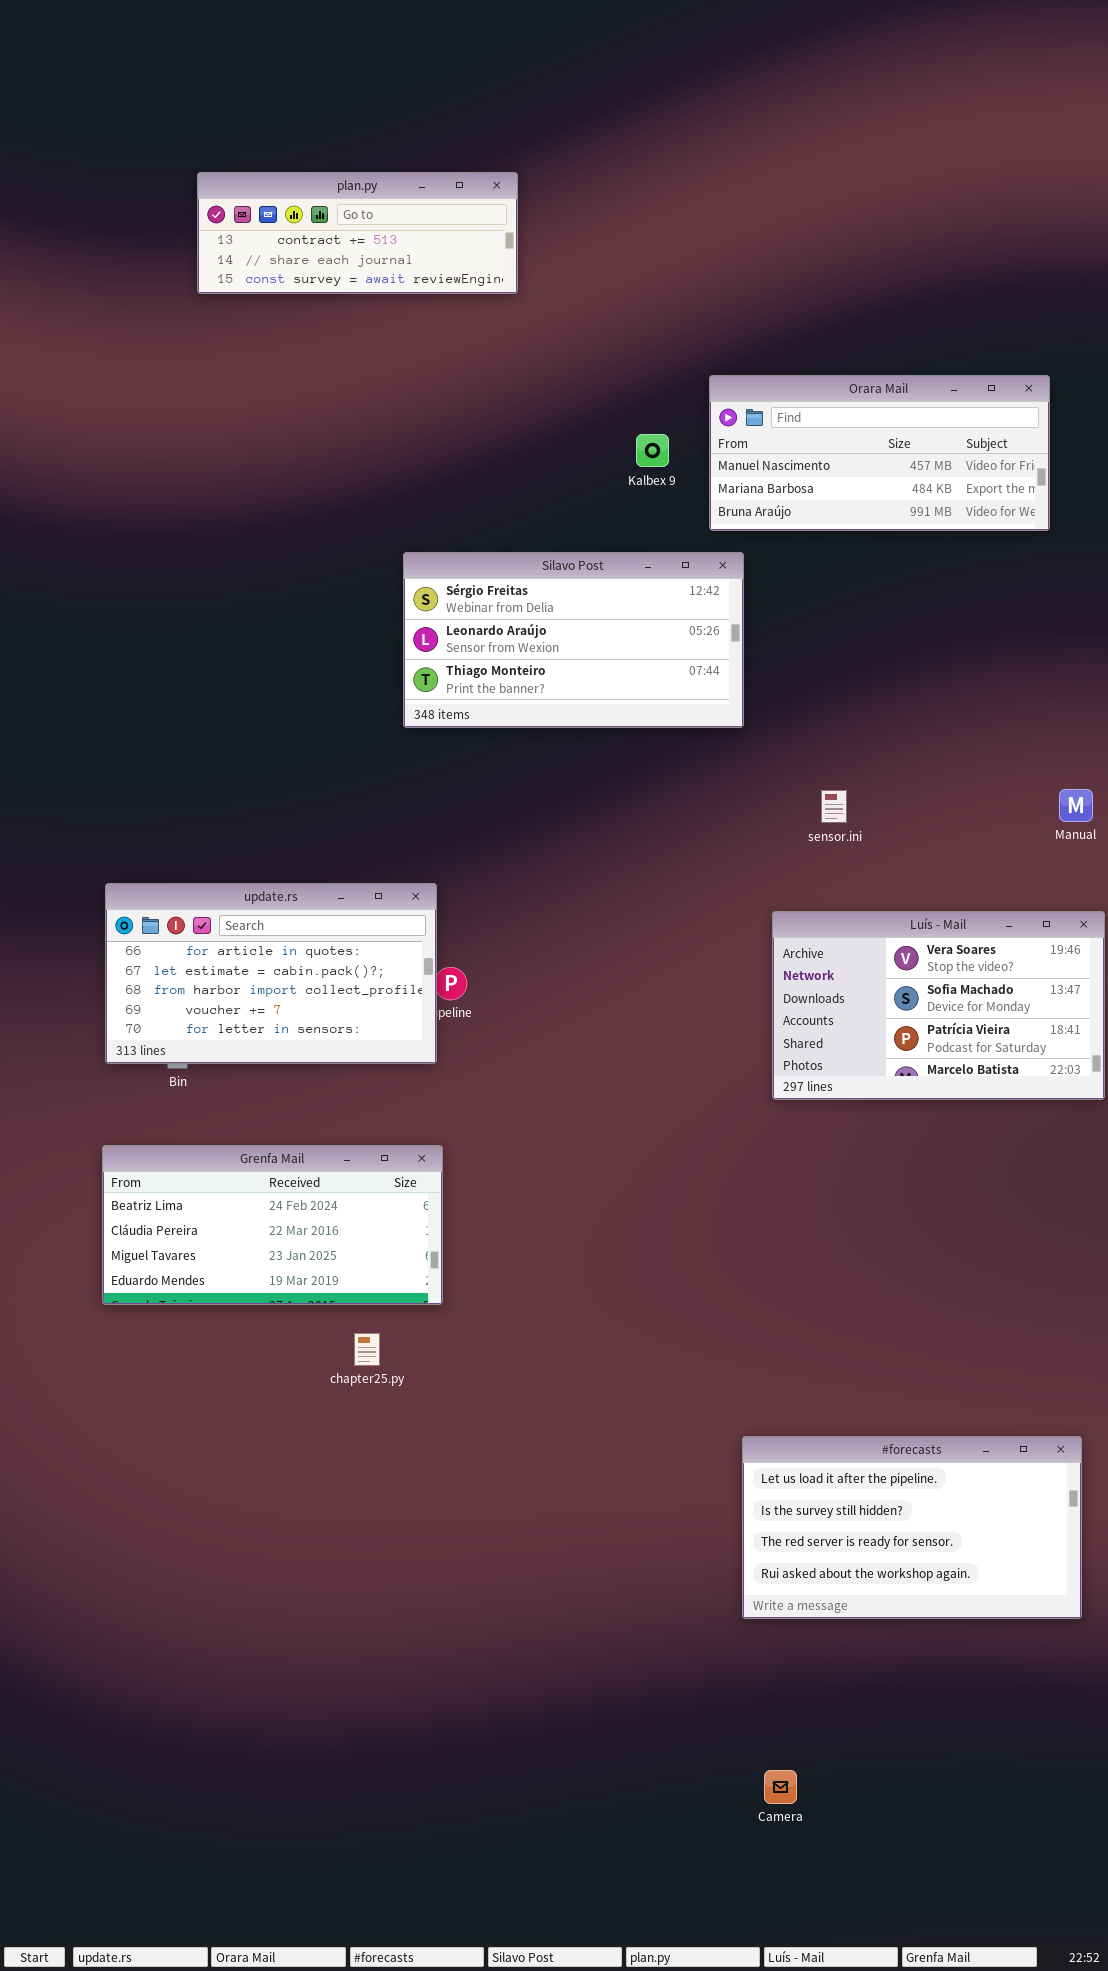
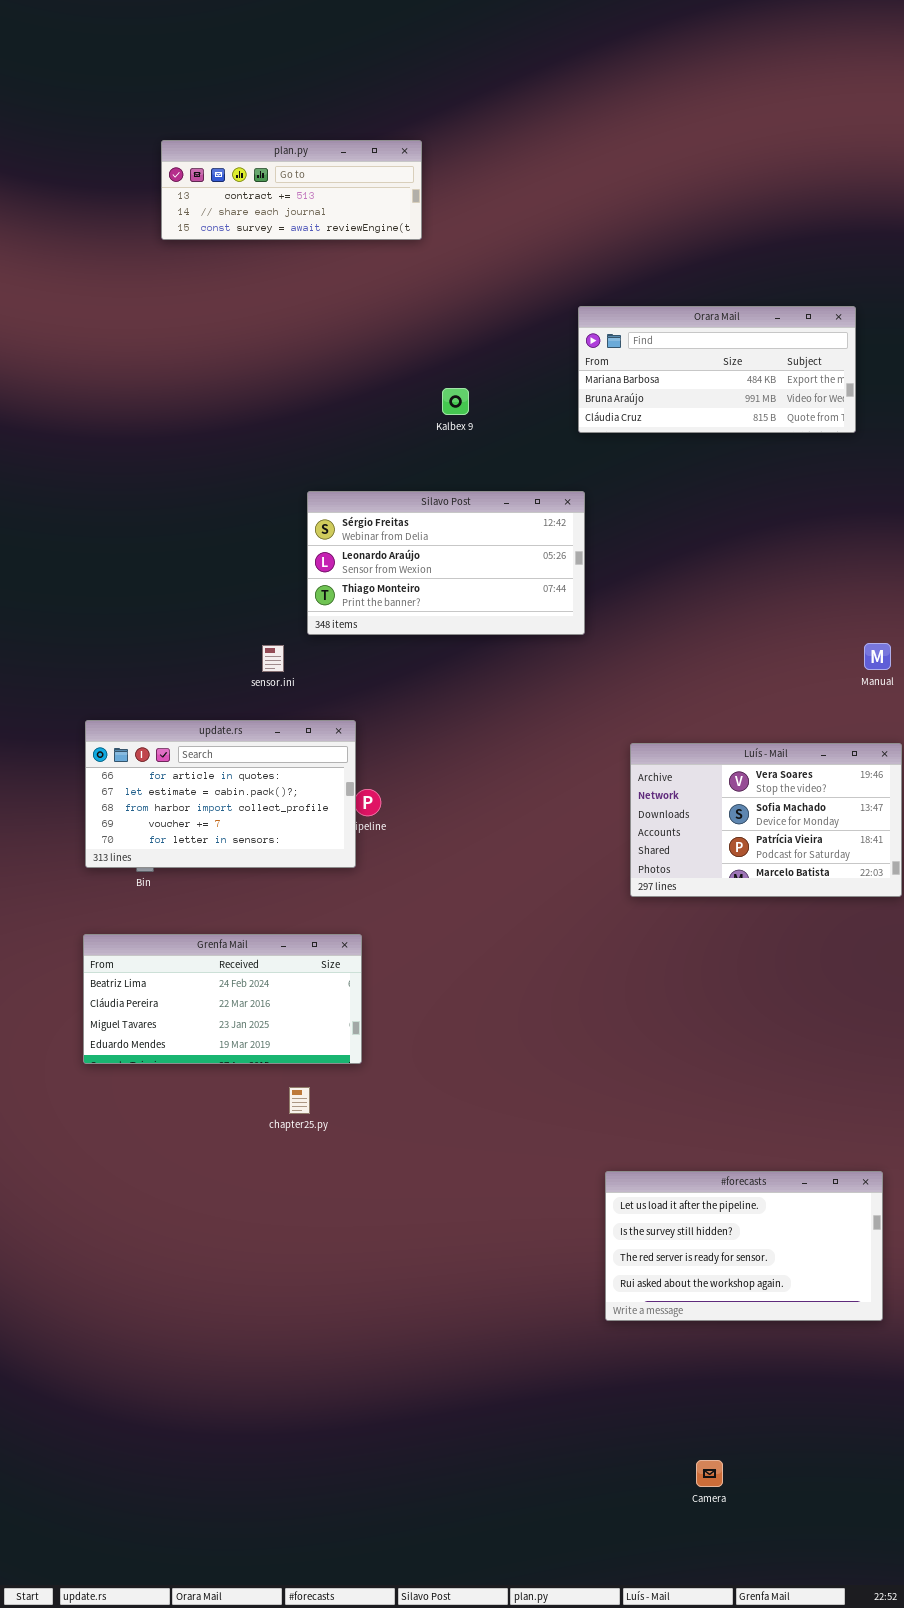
Orara Mail: [709,375,1050,531] -> [578,306,856,433], scrolled down 1 row
Kalbex 9: [636,434,669,467] -> [442,388,469,415], moved
Silavo Post: [403,552,744,728] -> [307,491,585,635], moved
sensor.ini: [821,790,847,823] -> [262,645,284,672], moved
Camera: [764,1770,797,1804] -> [696,1460,723,1487], moved

